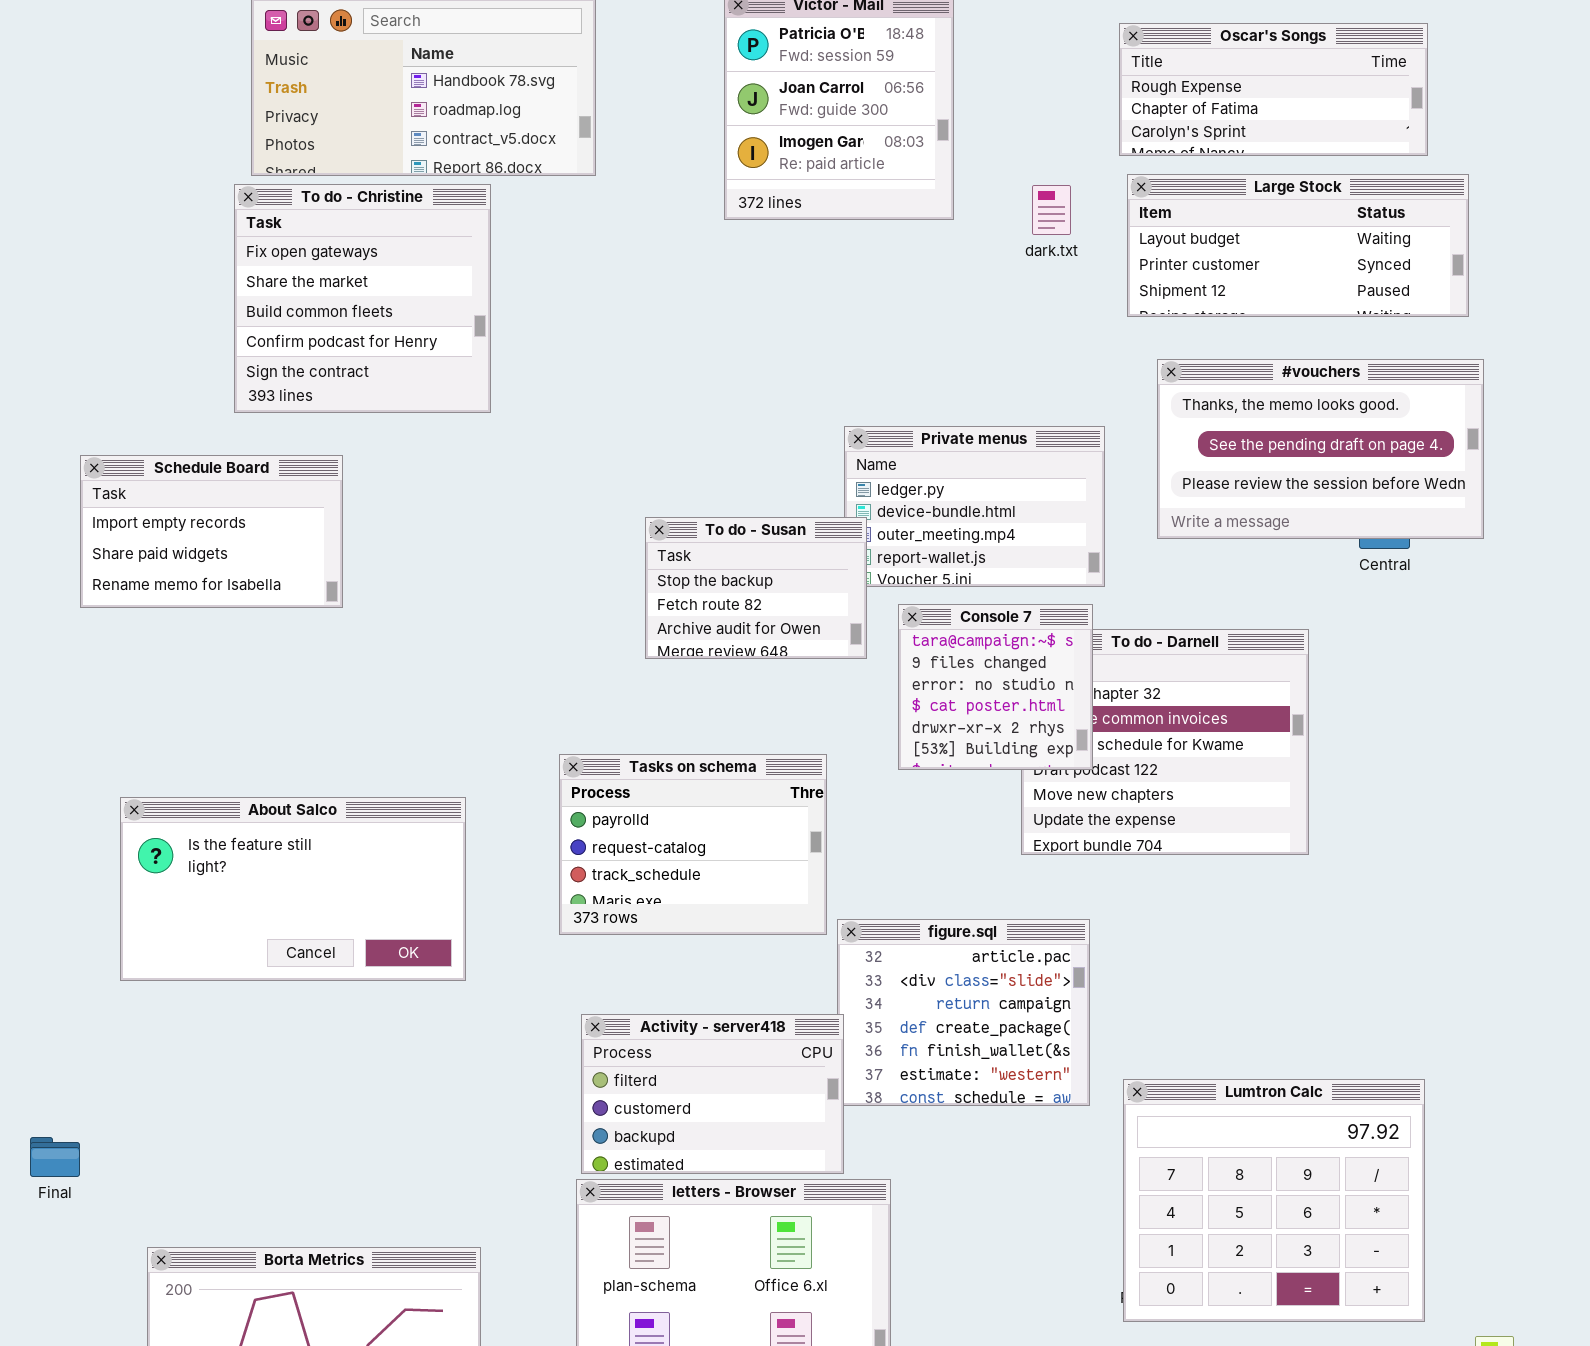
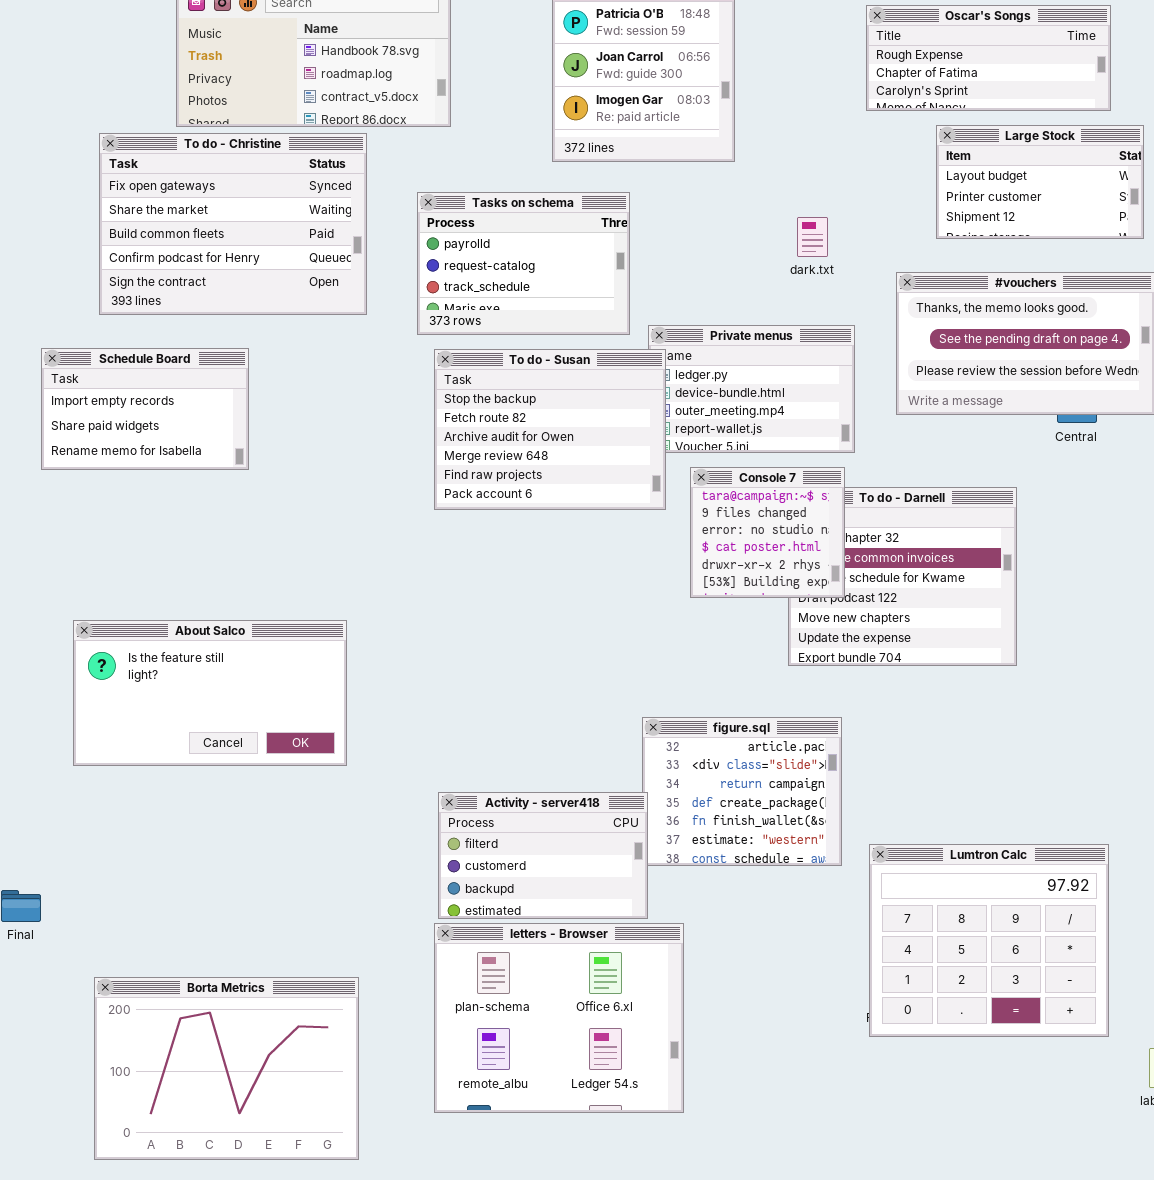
Large Stock: [1127,174,1469,317] -> [936,125,1144,239], resized
To do - Christine: [234,184,491,413] -> [99,133,367,315], resized
dark.txt: [1032,185,1071,235] -> [797,217,828,257], moved
To do - Susan: [645,517,867,659] -> [434,349,666,510], resized
Tasks on schema: [559,754,827,935] -> [417,192,630,335], moved

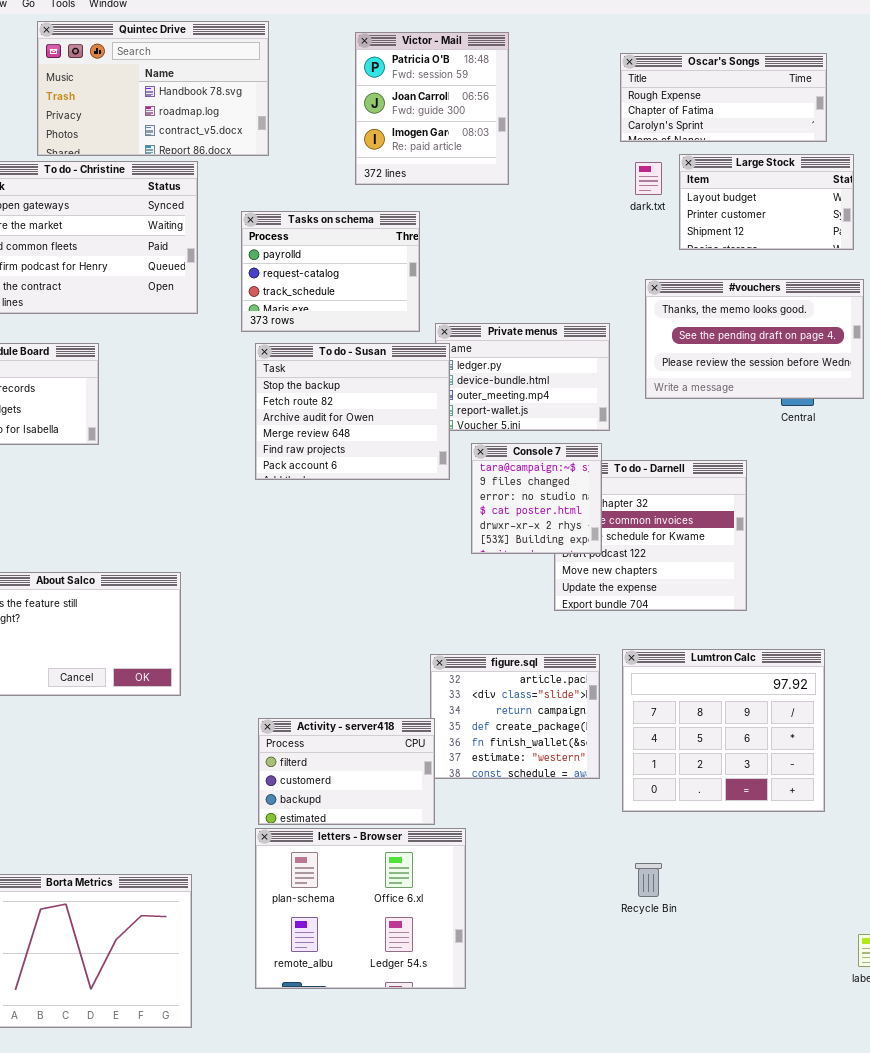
dark.txt: [797,217,828,257] -> [635,162,662,195], moved
Lumtron Calc: [869,844,1109,1037] -> [622,649,825,812], moved

